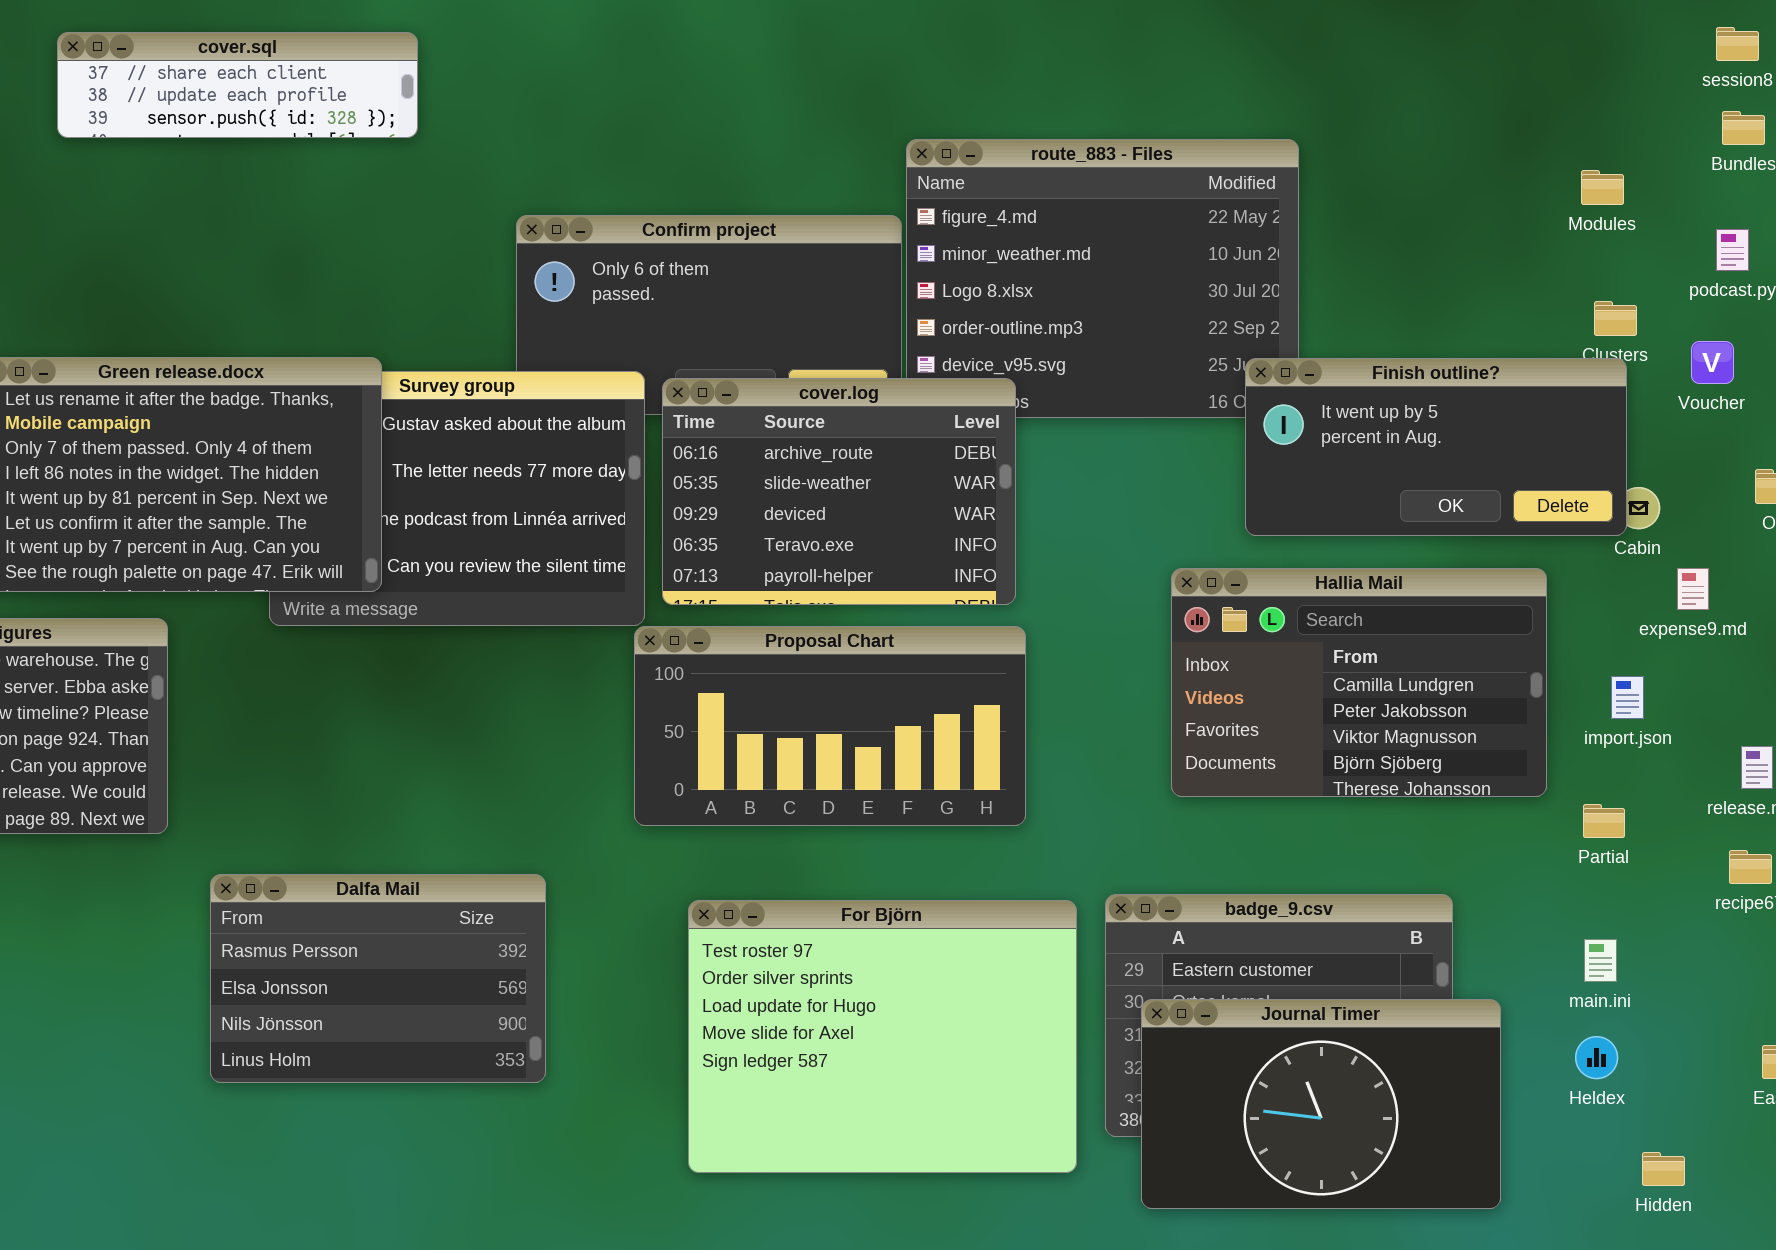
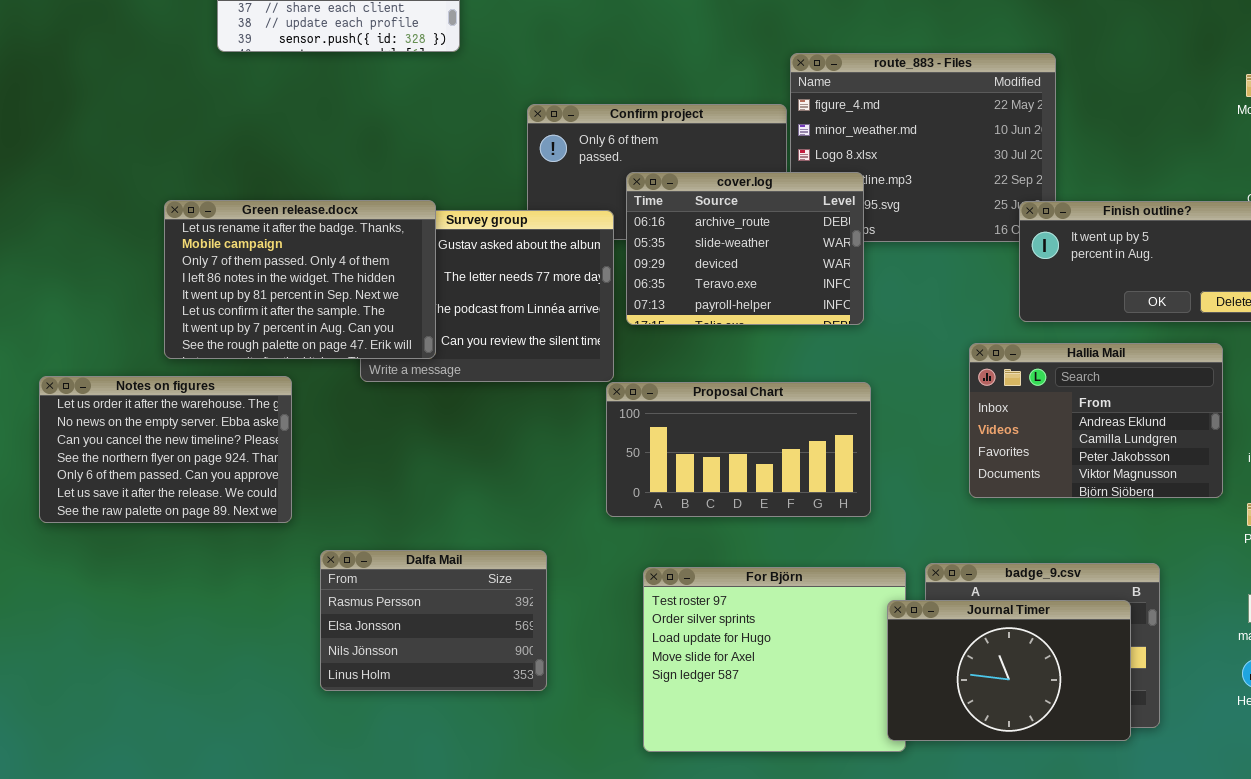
cover.log: [662,378,1016,605] -> [626,172,864,325], moved
Hallia Mail: [1171,568,1547,797] -> [969,343,1223,498], scrolled up 1 row
Journal Timer: [1141,999,1501,1209] -> [887,600,1131,741], moved

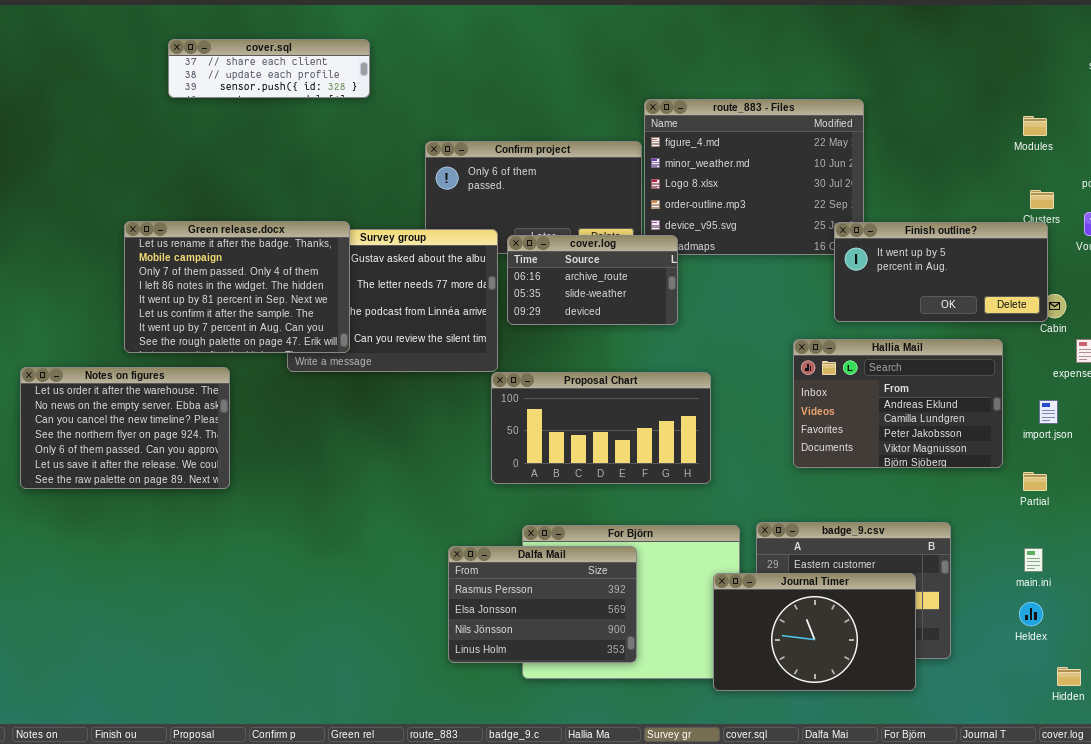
cover.log: [626,172,864,325] -> [507,235,678,325], resized
Dalfa Mail: [320,550,547,691] -> [448,546,637,663], moved
Journal Timer: [887,600,1131,741] -> [713,573,916,691], moved

